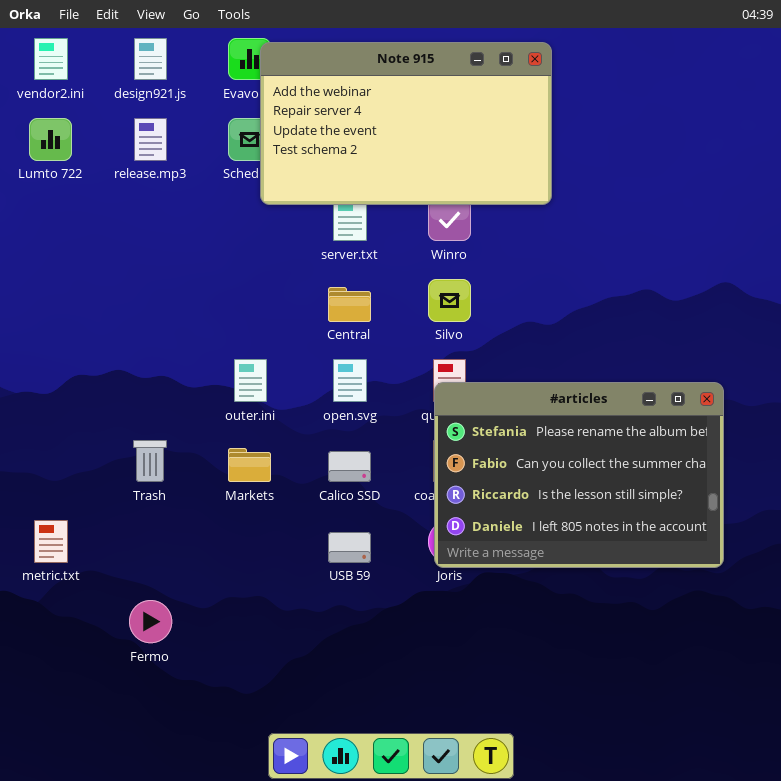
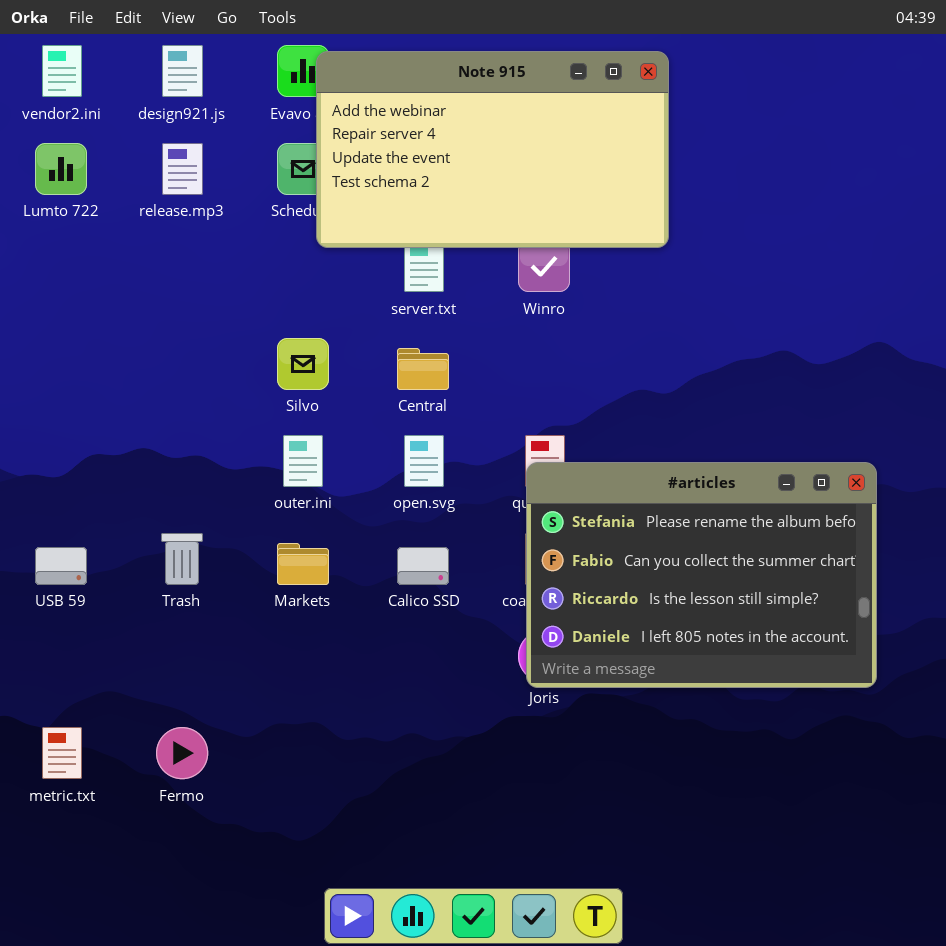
Silvo: [428,279,471,322] -> [277,338,329,390], moved
metric.txt: [34,520,68,563] -> [42,727,82,779], moved
USB 59: [328,532,371,563] -> [35,547,87,585], moved

